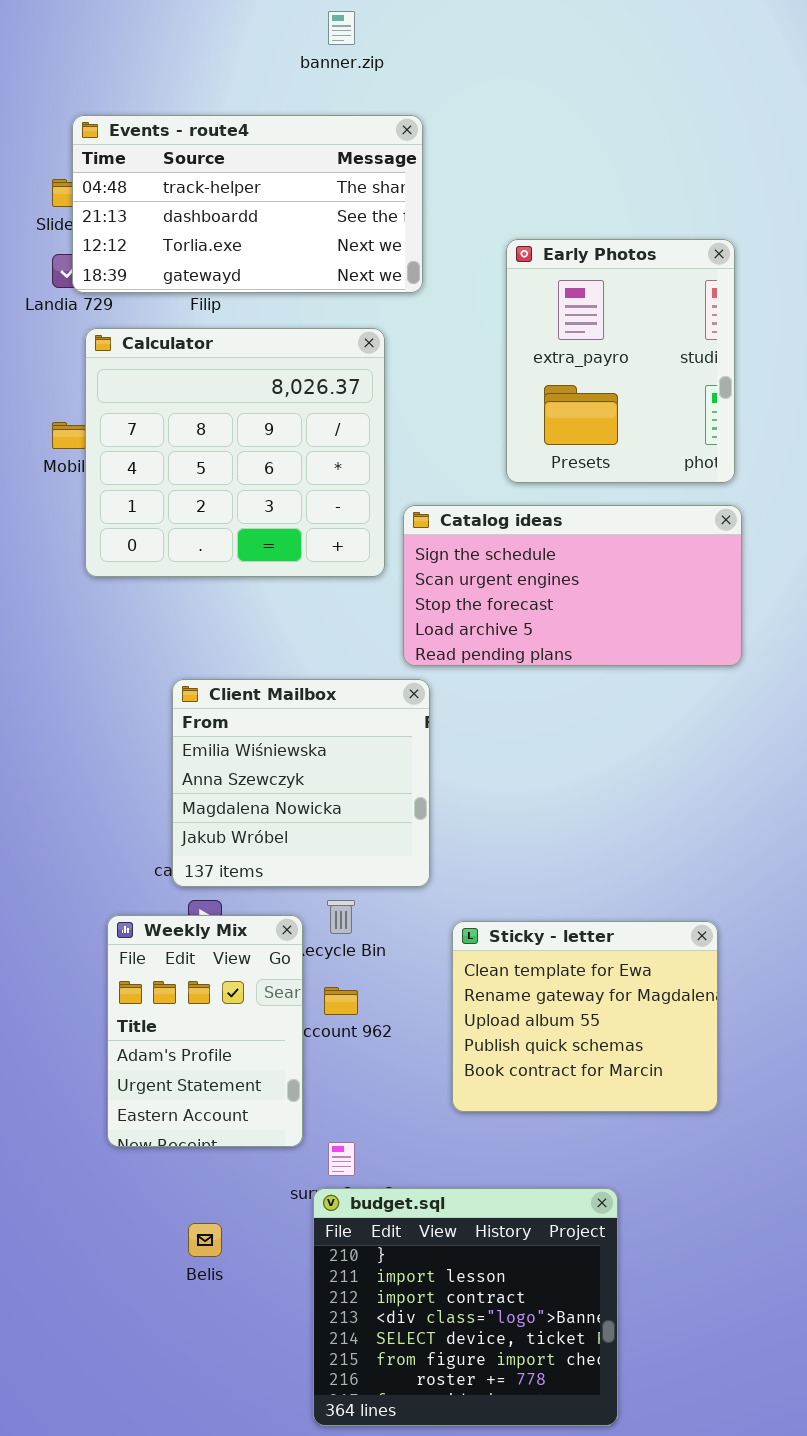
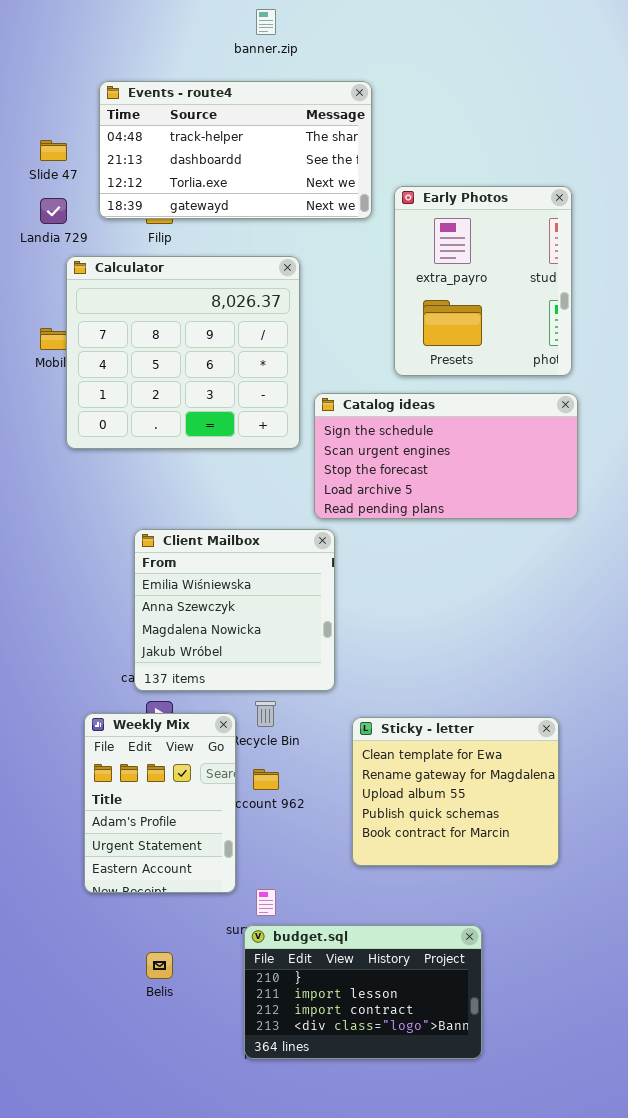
Events - route4: [72,115,423,293] -> [99,81,372,219], moved
budget.sql: [313,1188,618,1426] -> [244,925,482,1059], resized

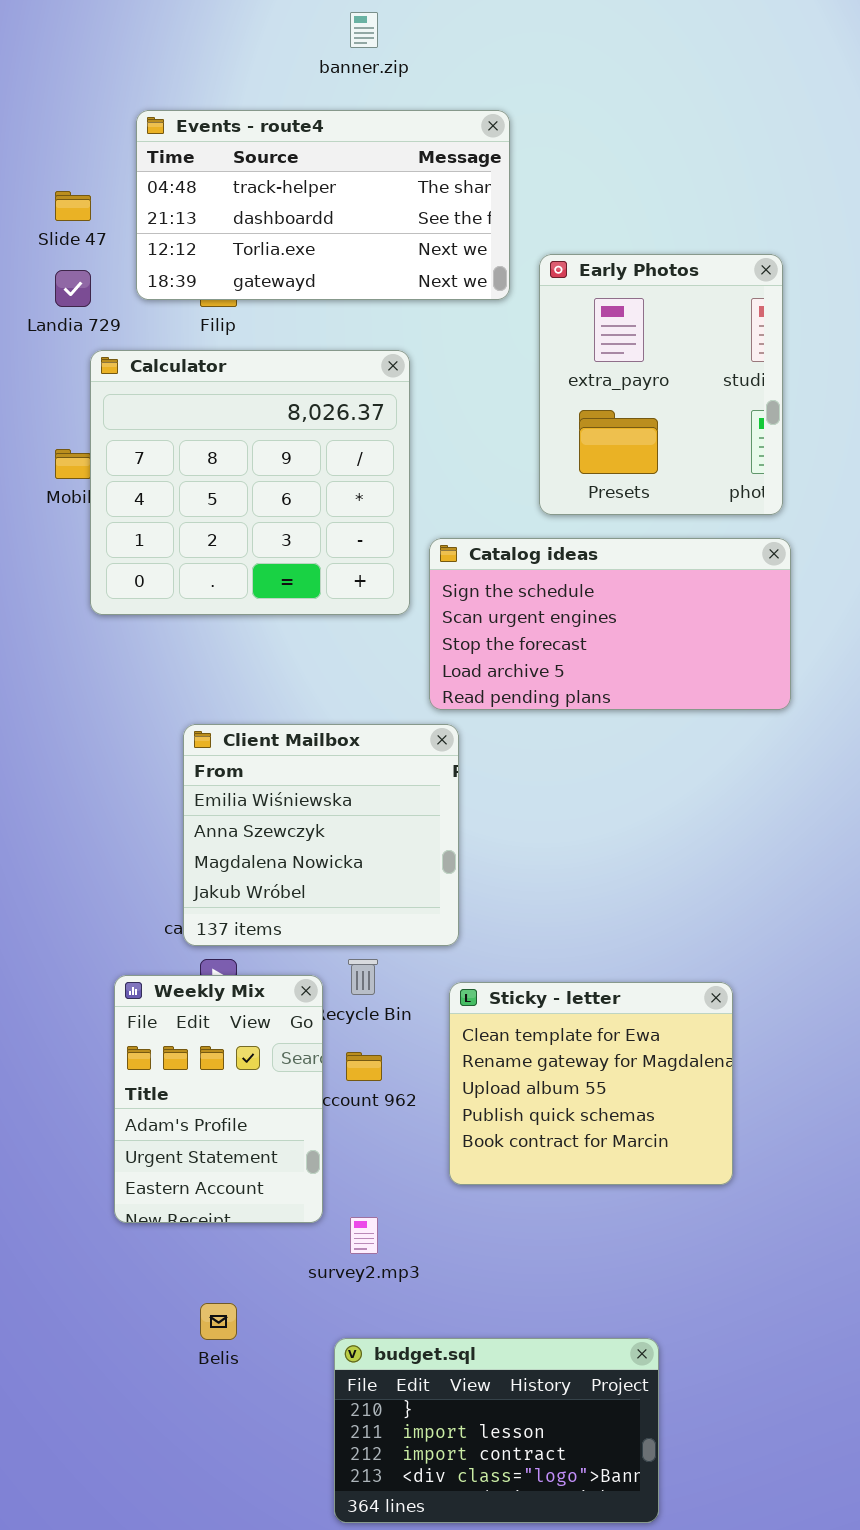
Sticky - letter: [352,717,559,866] -> [449,982,733,1185], moved
budget.sql: [244,925,482,1059] -> [334,1338,659,1523], moved

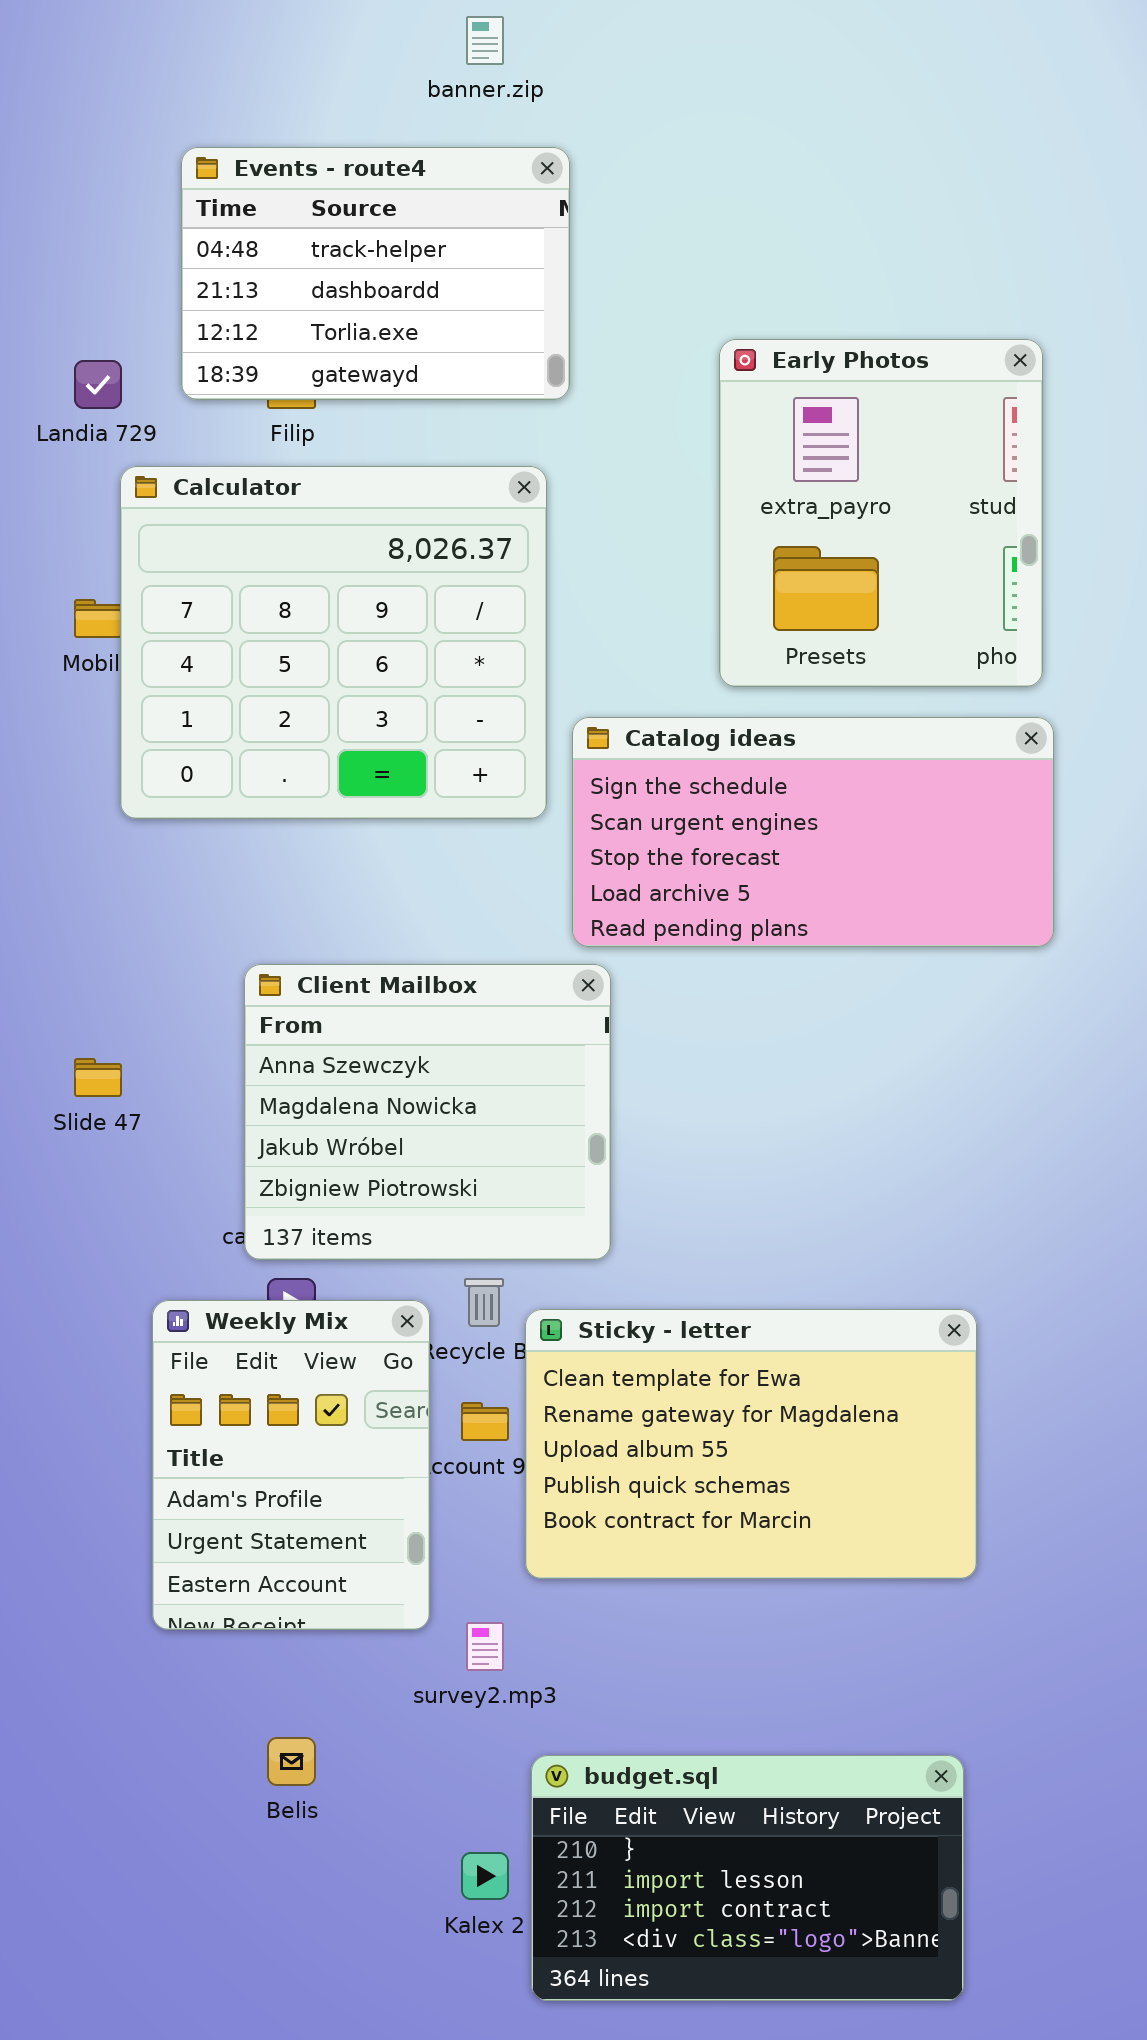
Events - route4: [136,110,510,300] -> [181,147,570,400], resized
Slide 47: [55,191,91,221] -> [74,1058,122,1097], moved
Client Mailbox: [183,724,459,946] -> [244,964,611,1260], scrolled down 1 row
Sticky - letter: [449,982,733,1185] -> [525,1309,977,1579], resized
budget.sql: [334,1338,659,1523] -> [531,1755,964,2001], moved

